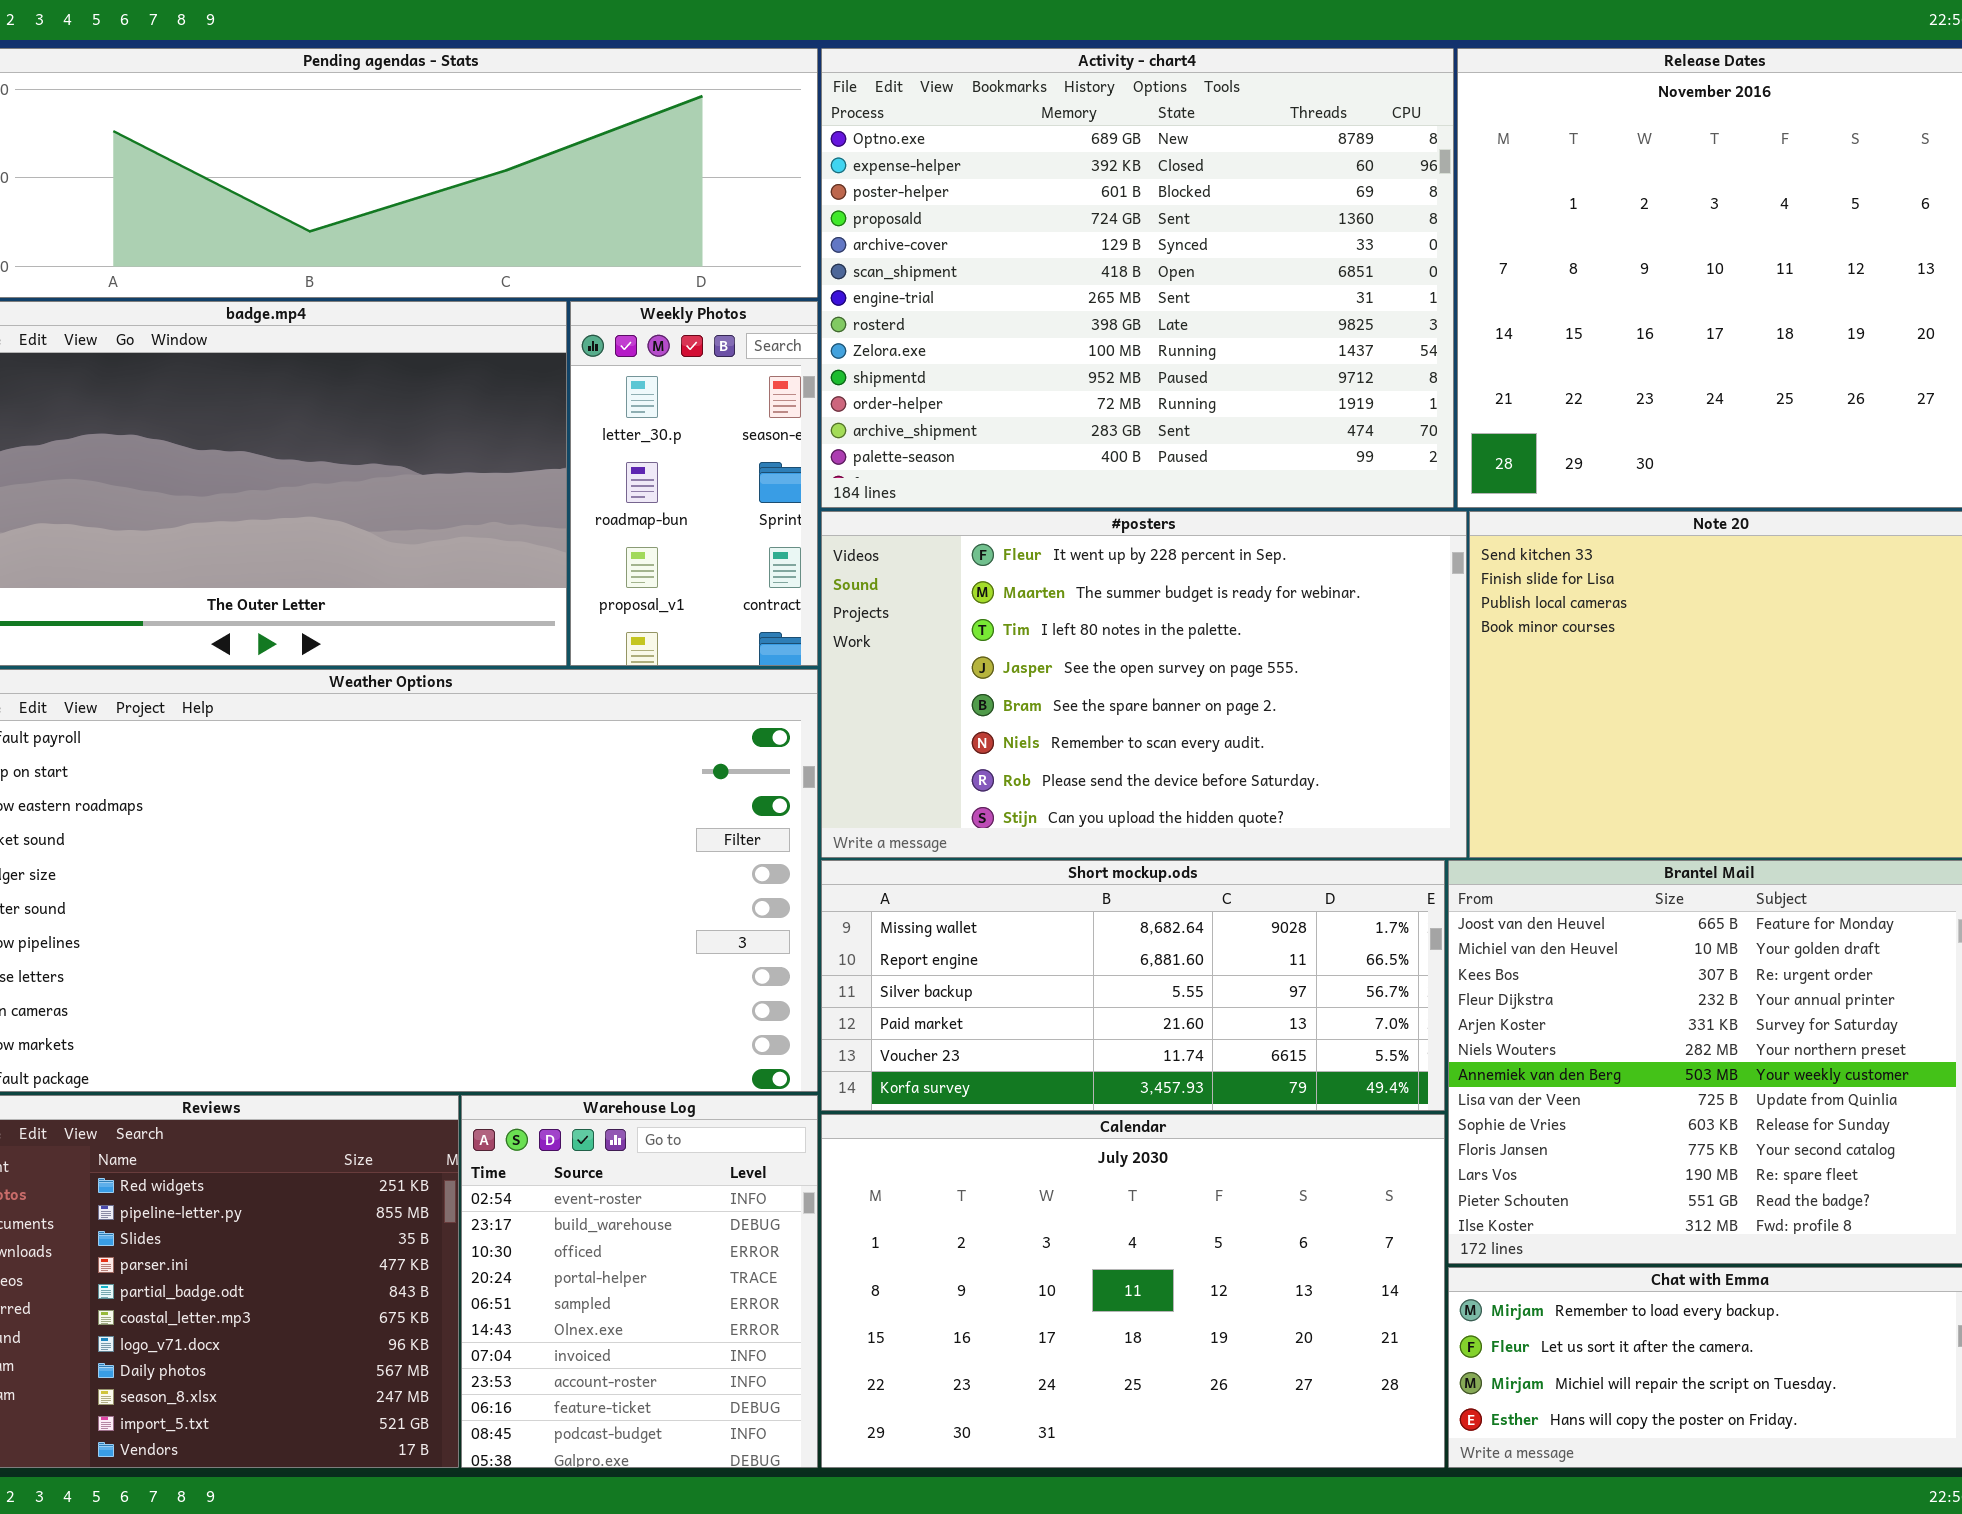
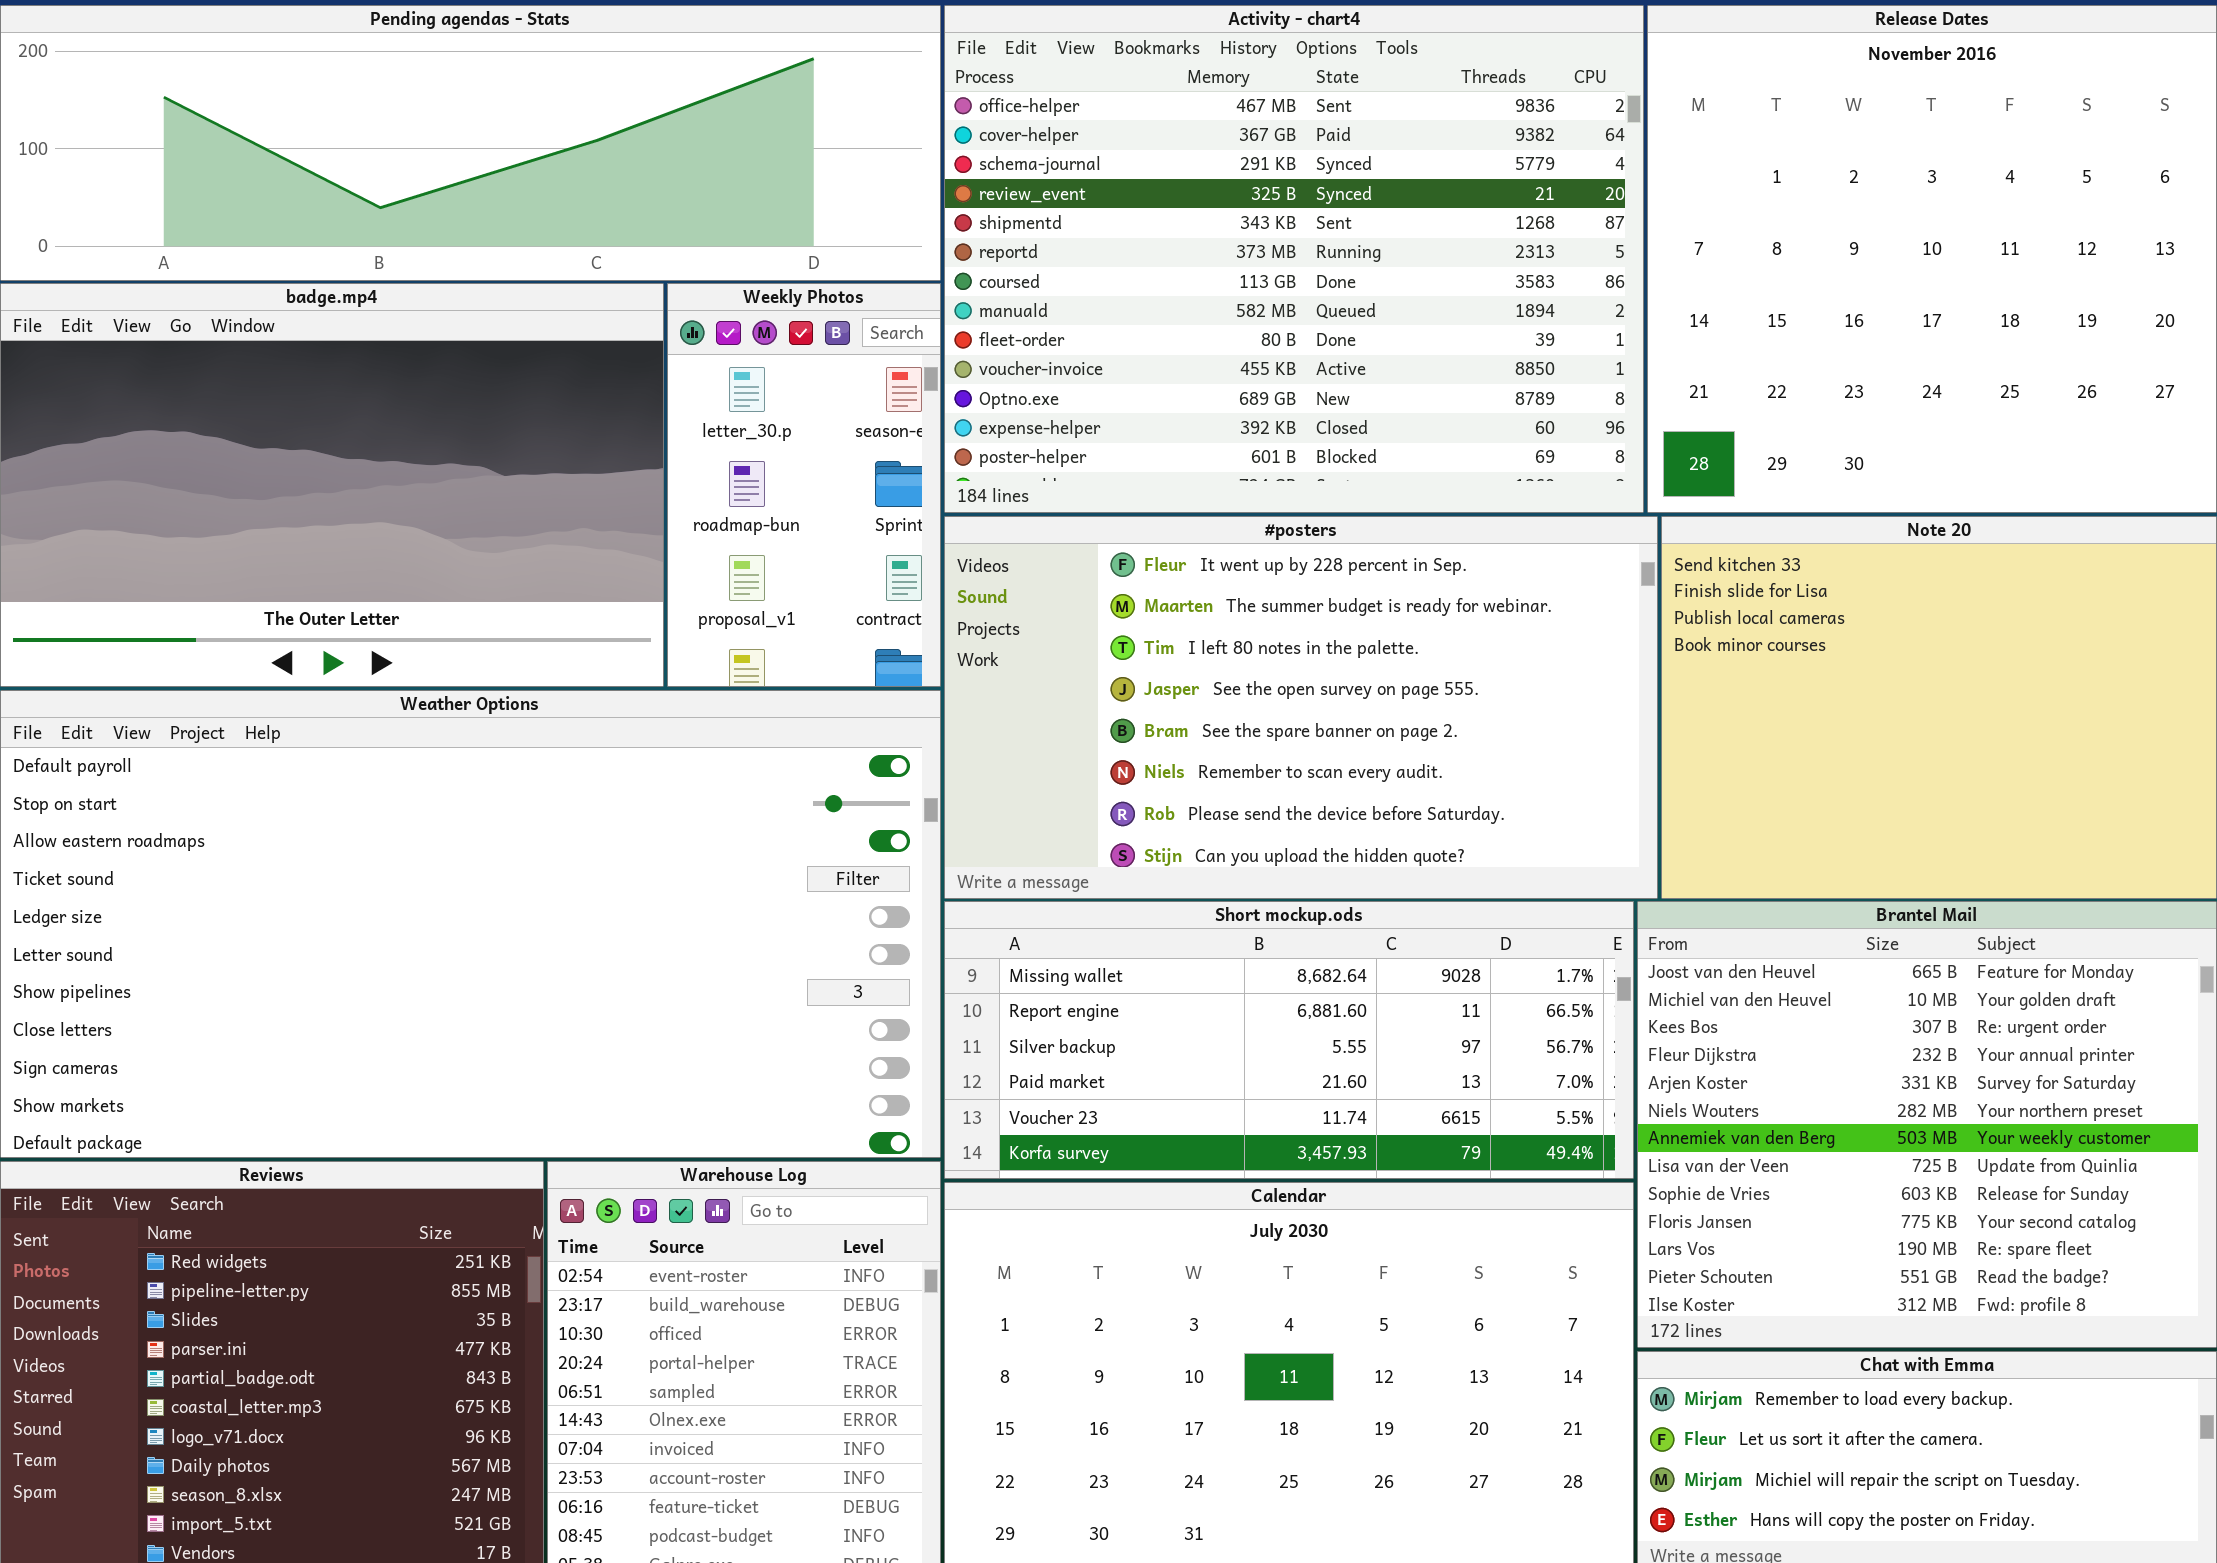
Activity - chart4: [821,48,1454,508] -> [944,5,1644,513], scrolled up 10 rows

